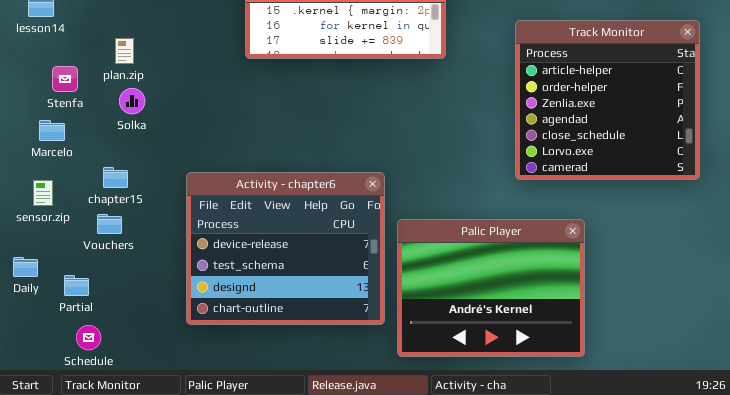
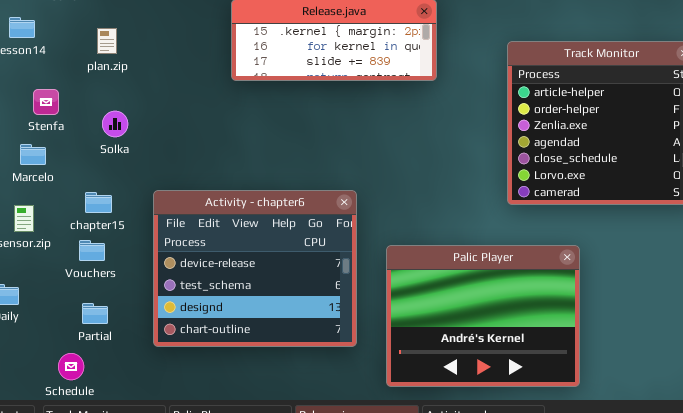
plan.zip: [115,38,134,64] -> [97,28,117,54], moved
Activity - chapter6: [186,172,385,325] -> [153,190,357,347], moved
Partial: [64,275,89,296] -> [82,303,108,324], moved

